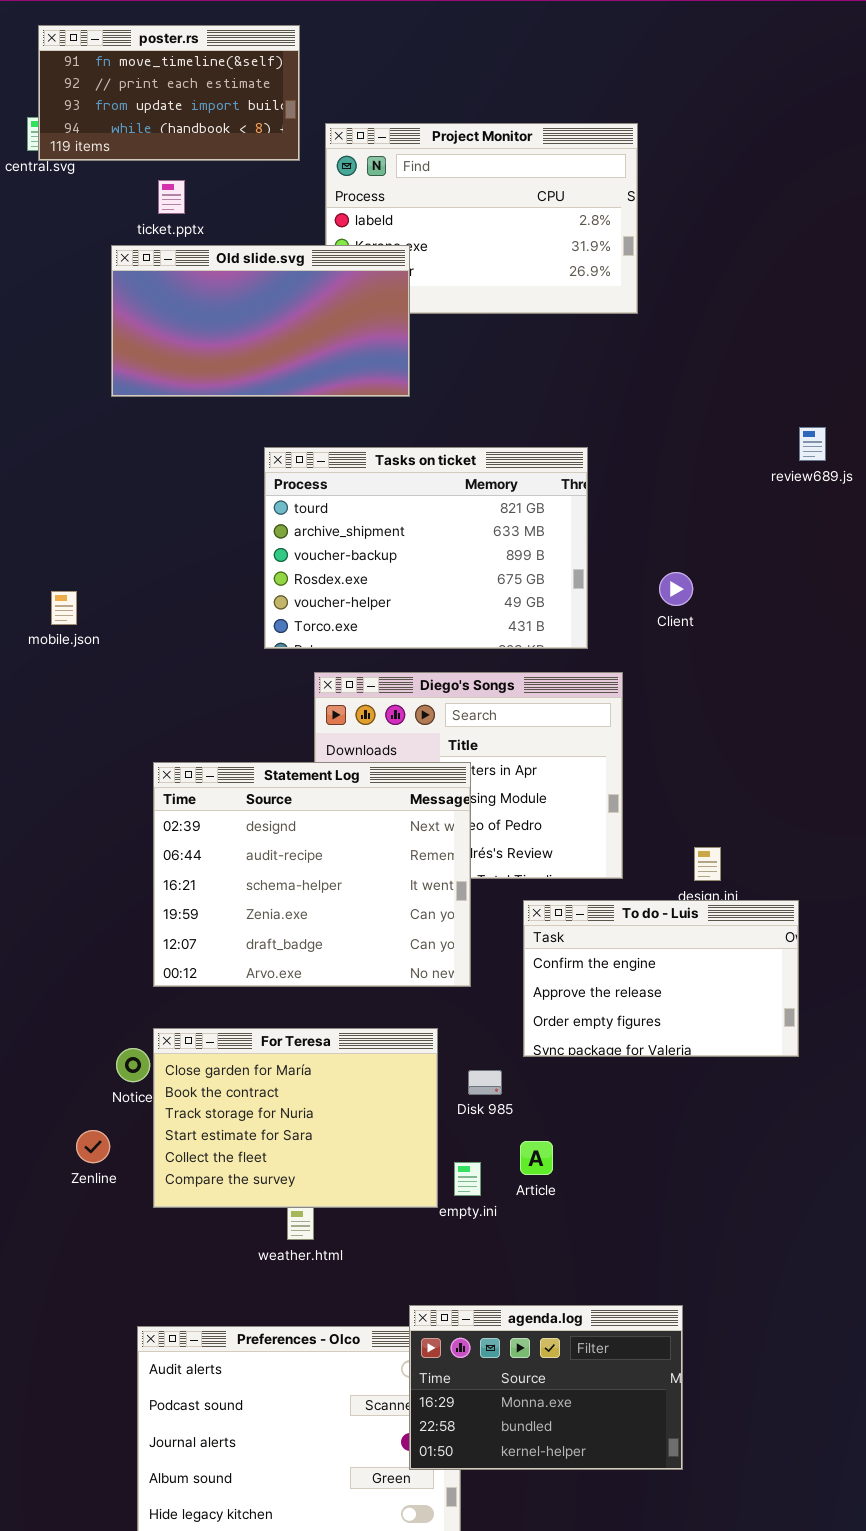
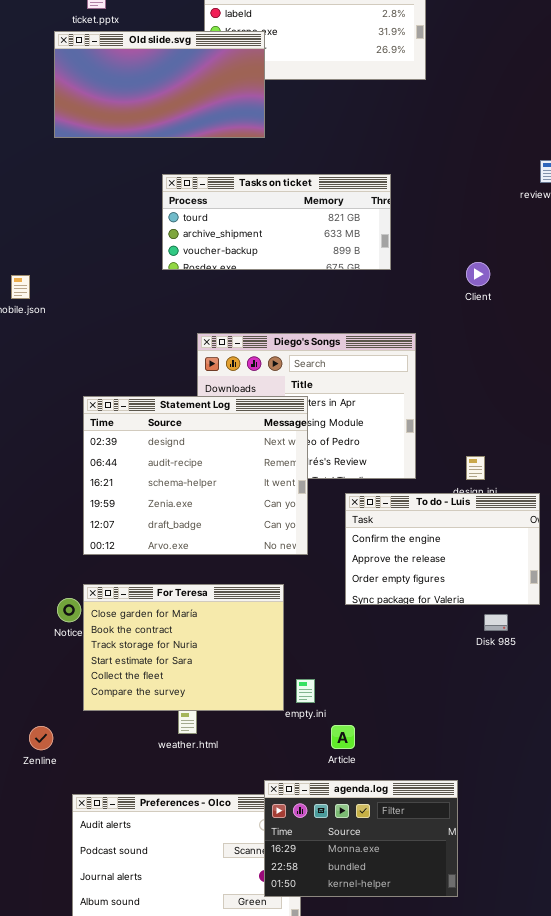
Tasks on ticket: [264,447,588,649] -> [162,174,391,270], resized
Client: [659,572,693,606] -> [466,262,490,286], moved
Disk 985: [468,1070,502,1095] -> [484,614,508,631], moved
Zenline: [76,1130,110,1163] -> [29,726,53,750], moved
Article: [520,1141,553,1175] -> [331,725,355,749], moved

